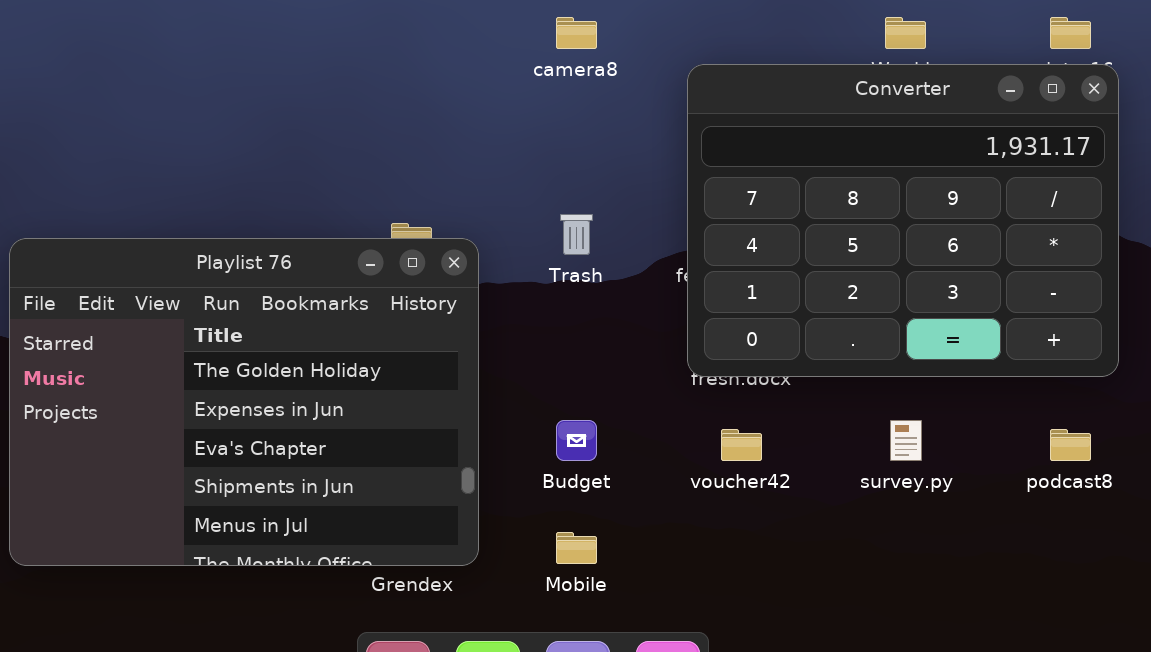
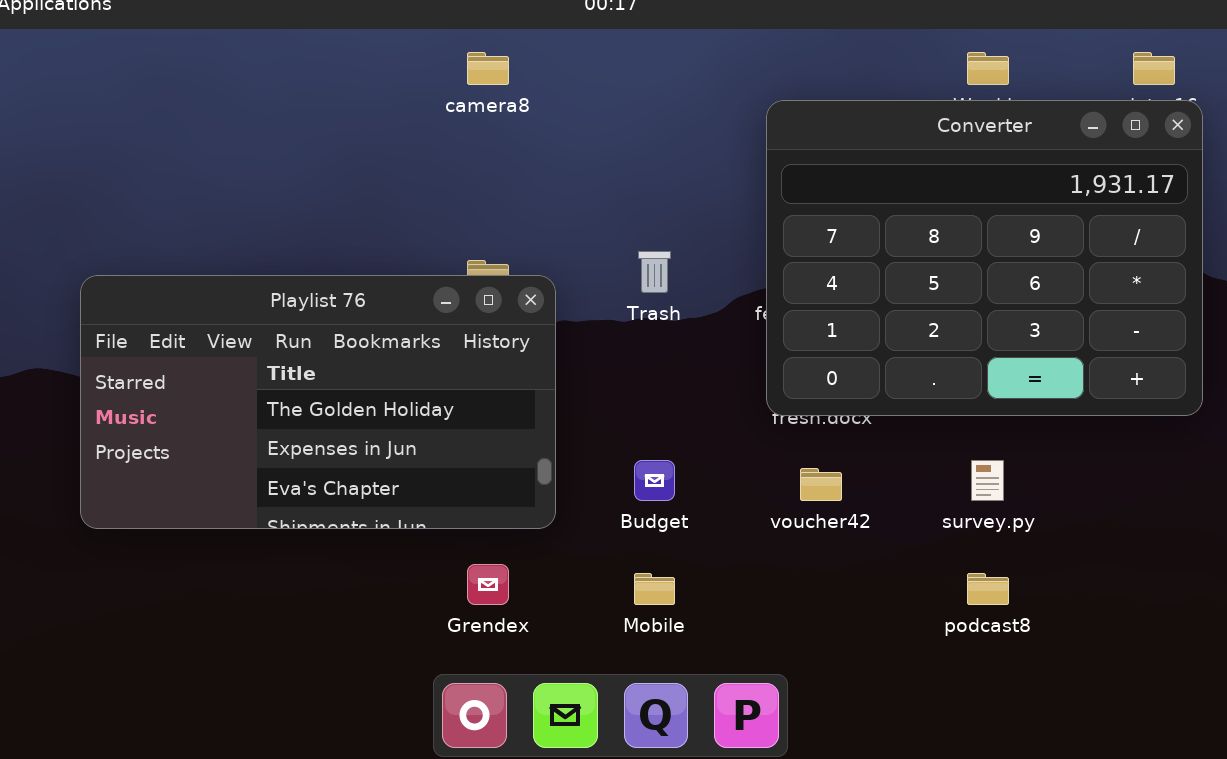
camera8: [556,17,597,49] -> [467,52,509,85], moved
Playlist 76: [9,238,479,566] -> [80,275,556,529], resized
podcast8: [1050,429,1091,461] -> [967,573,1009,605], moved

